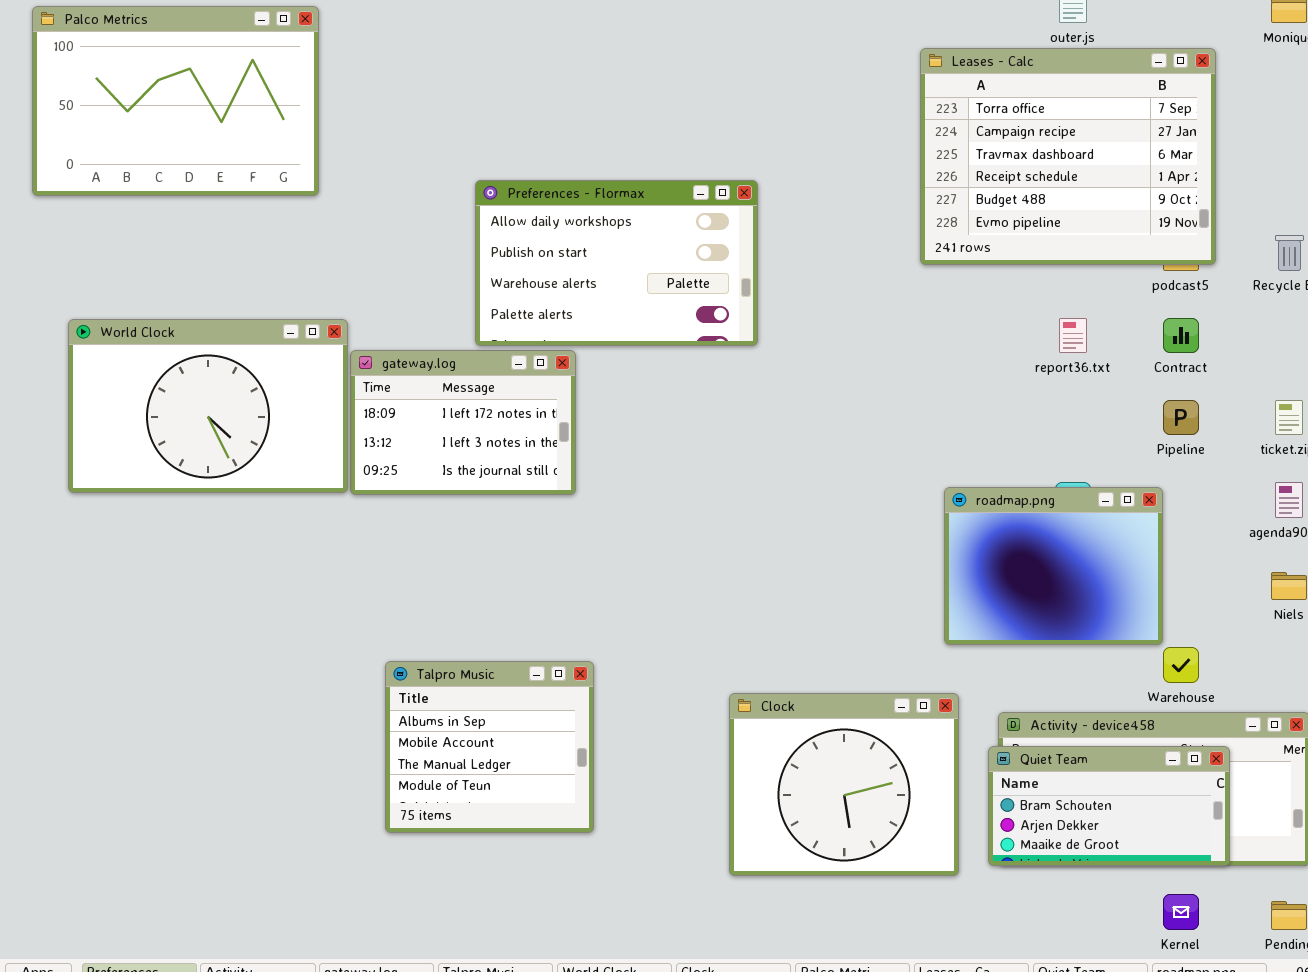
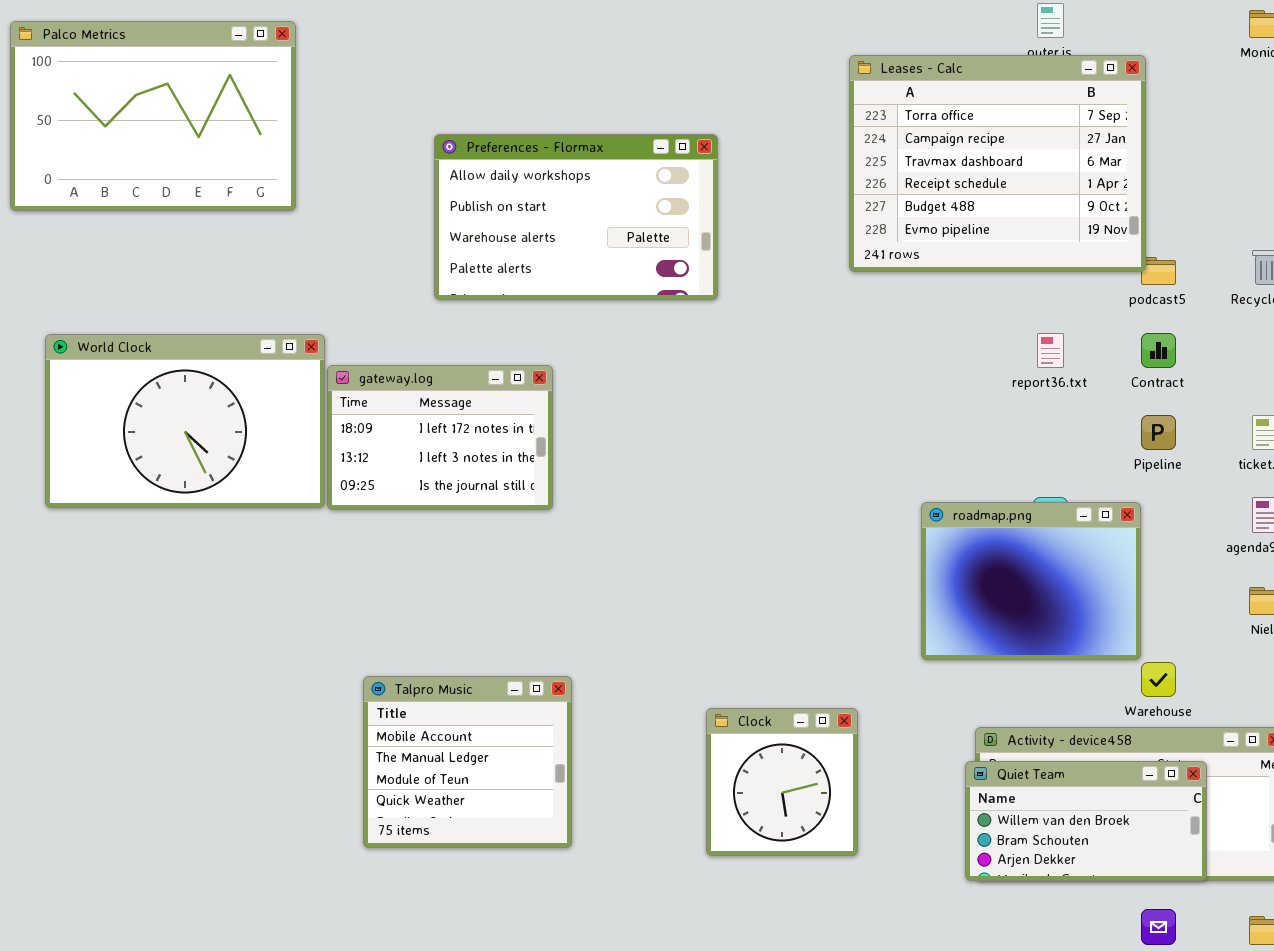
Leases - Calc: [920,48,1216,265] -> [849,55,1146,272], moved
Preferences - Flormax: [475,180,758,346] -> [434,134,718,300], moved
Talpro Music: [385,661,594,833] -> [363,676,572,848], scrolled down 1 row
Clock: [729,693,959,876] -> [706,708,858,856], resized
Quiet Team: [988,746,1230,866] -> [965,761,1207,881], scrolled up 1 row

